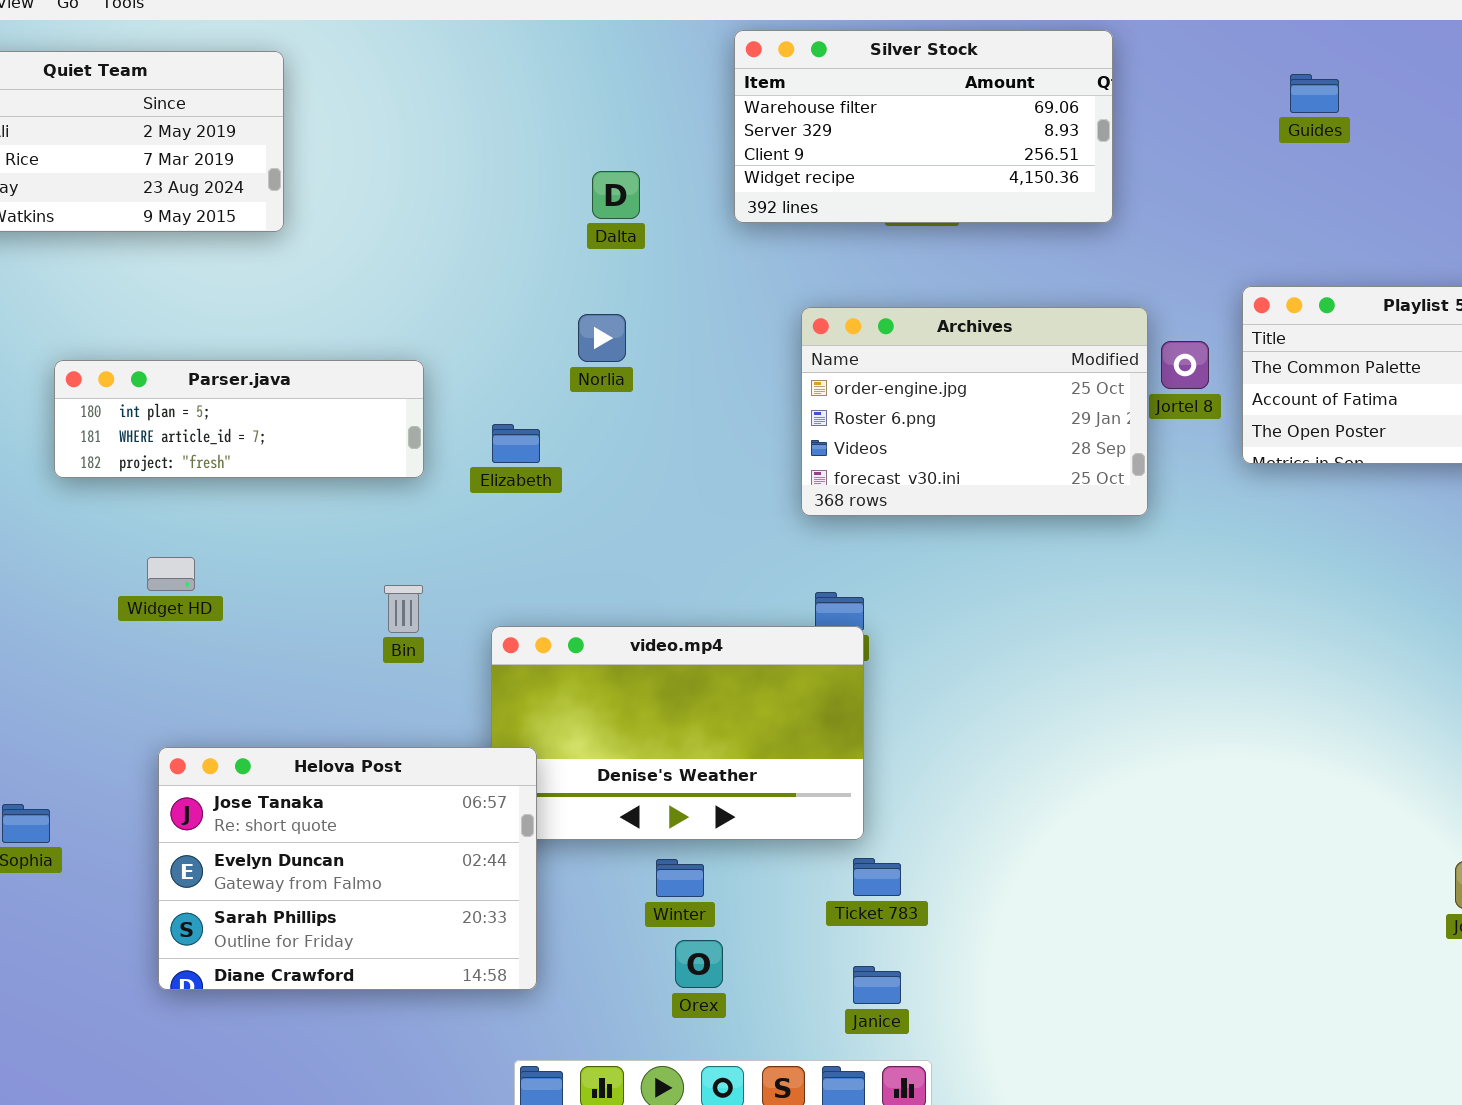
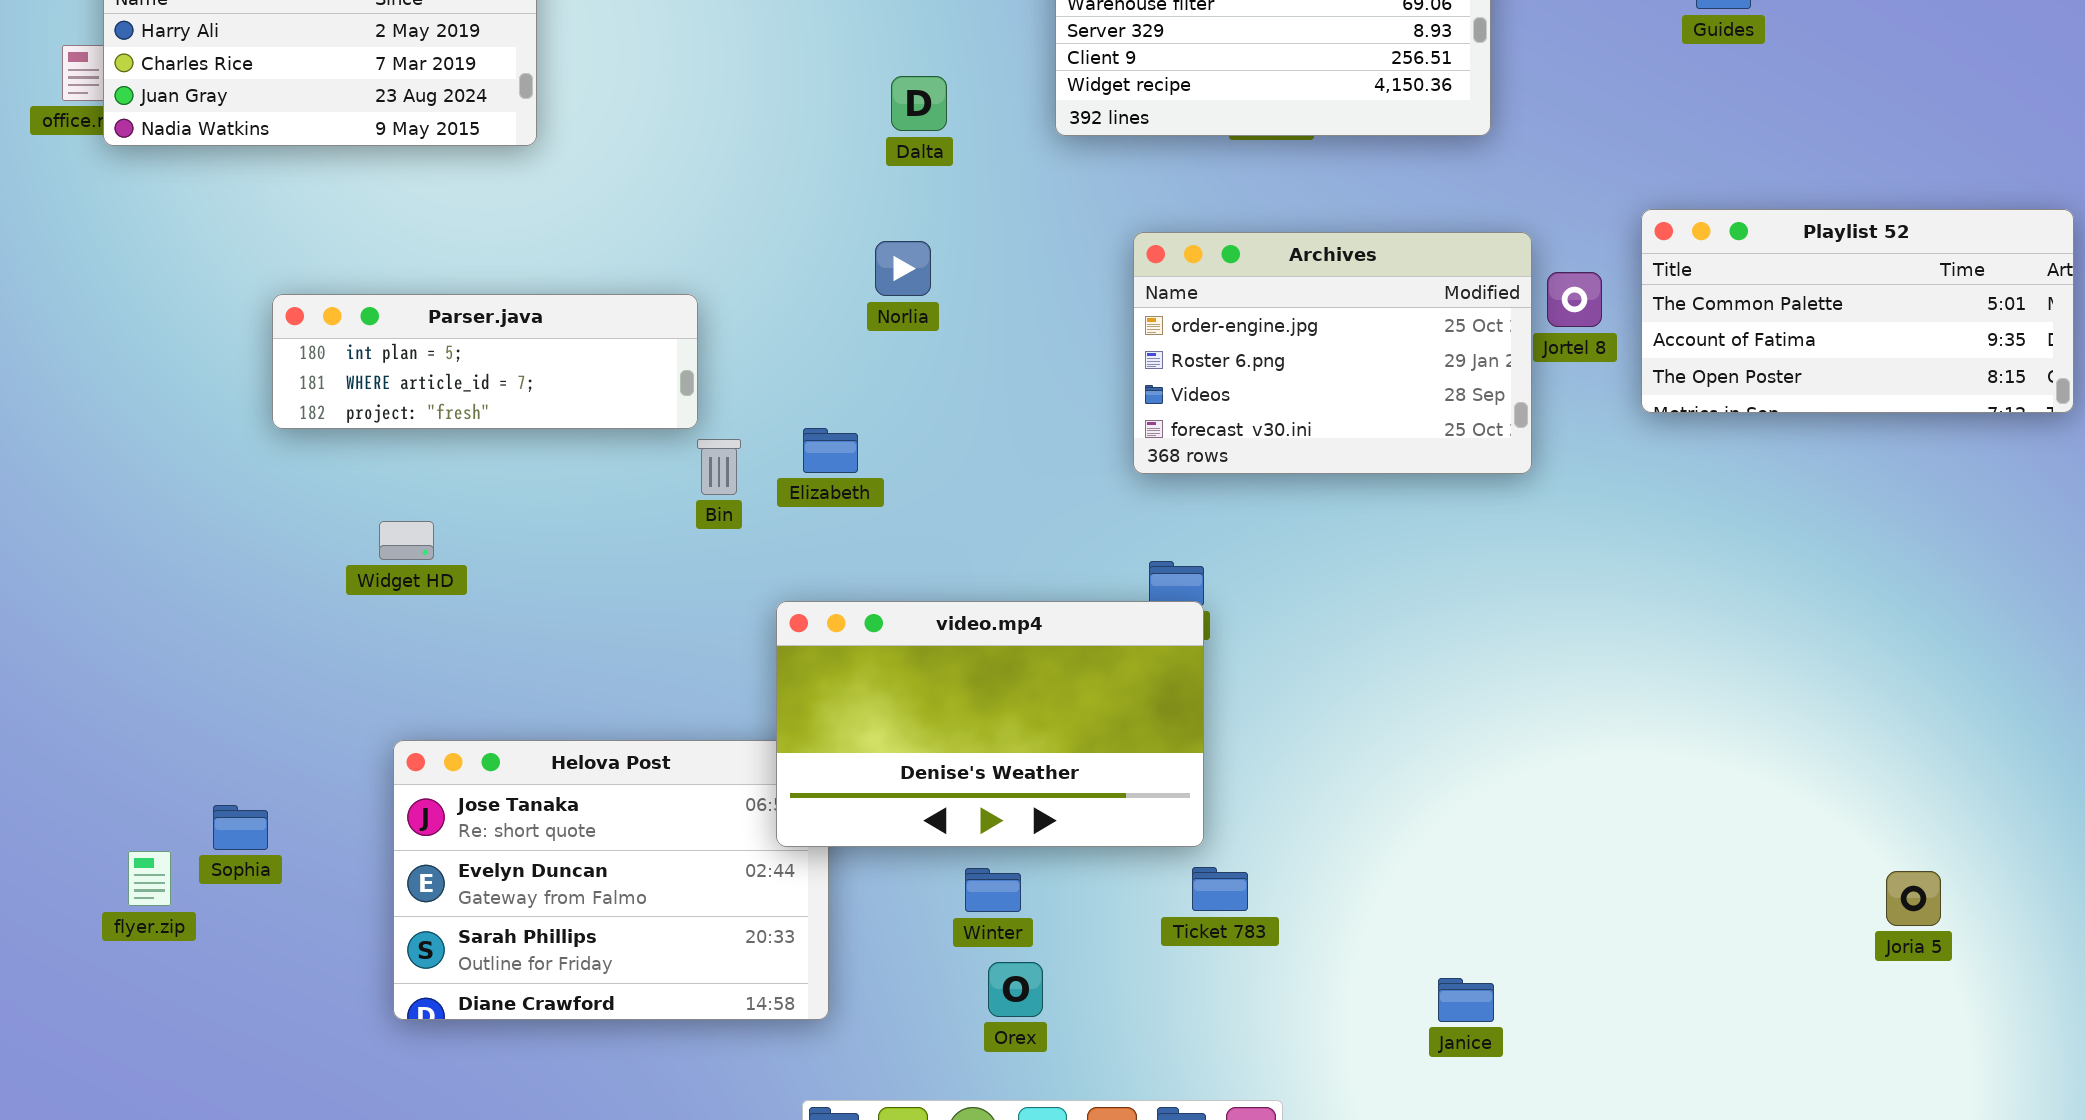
Elizabeth: [492,424,540,463] -> [803,428,858,473], moved
Bin: [384,585,423,633] -> [697,439,741,495], moved
video.mp4: [491,626,864,840] -> [776,601,1204,847], raised
Janice: [853,966,901,1004] -> [1438,978,1494,1022], moved

